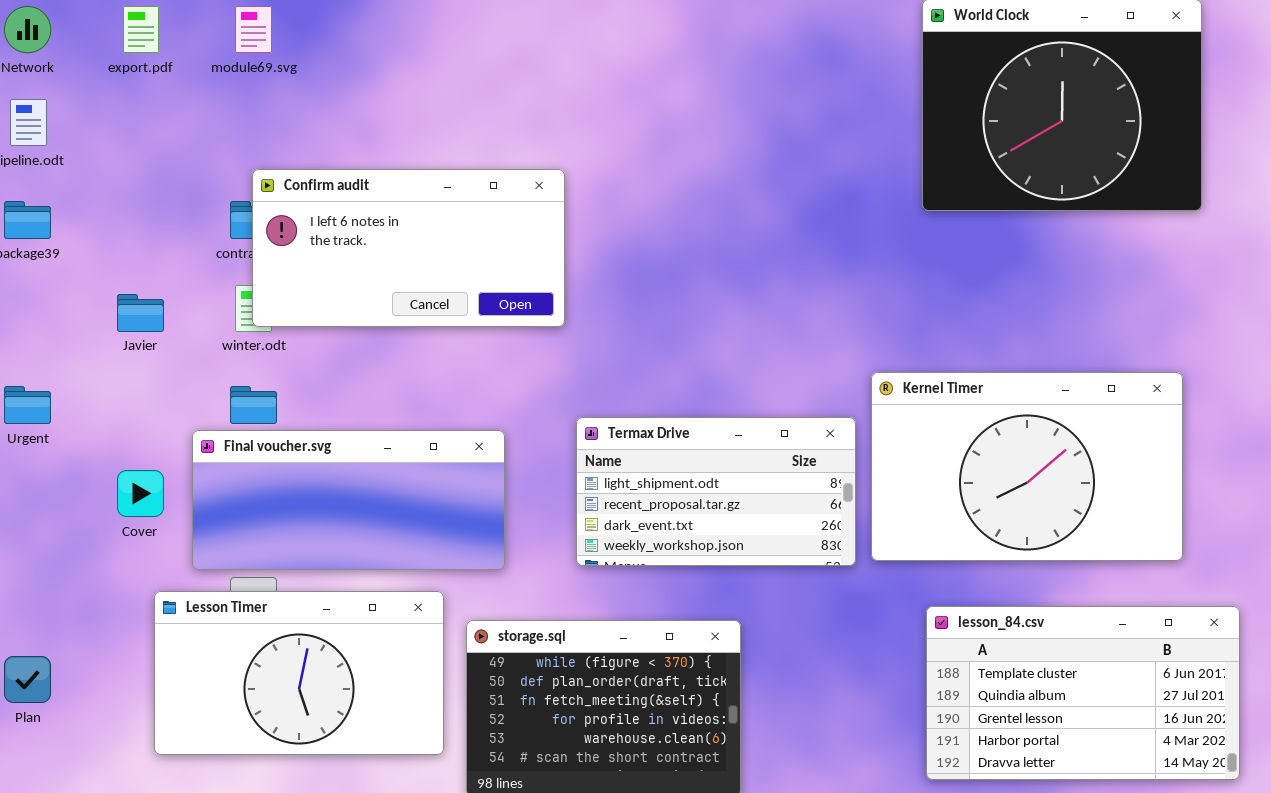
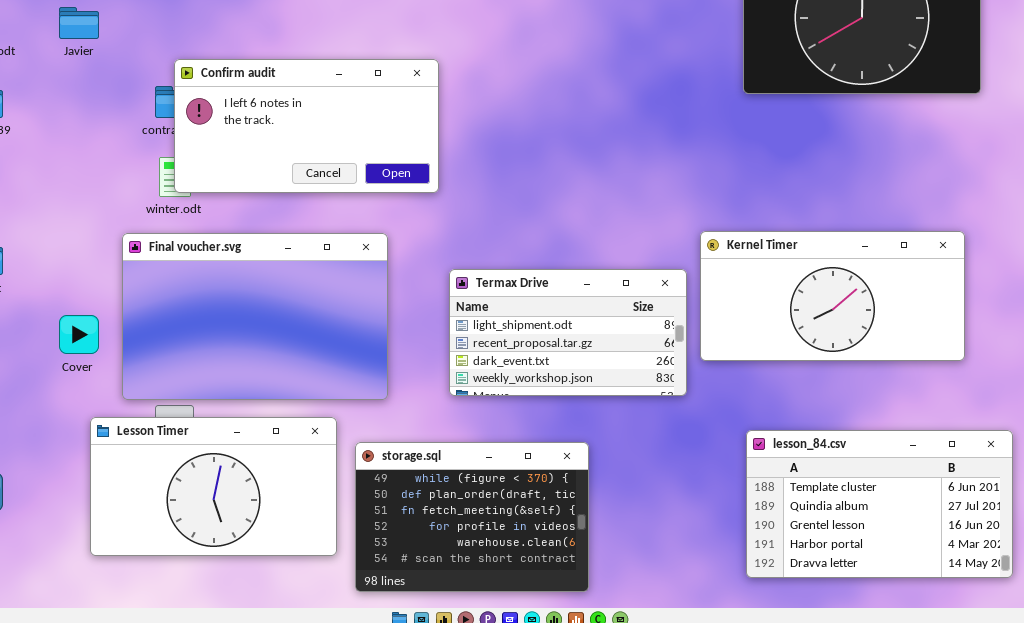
Javier: [117,294,164,332] -> [59,7,99,39], moved
Kernel Timer: [871,372,1183,561] -> [700,231,965,361], resized
Final voucher.svg: [192,430,505,570] -> [122,233,388,400], resized

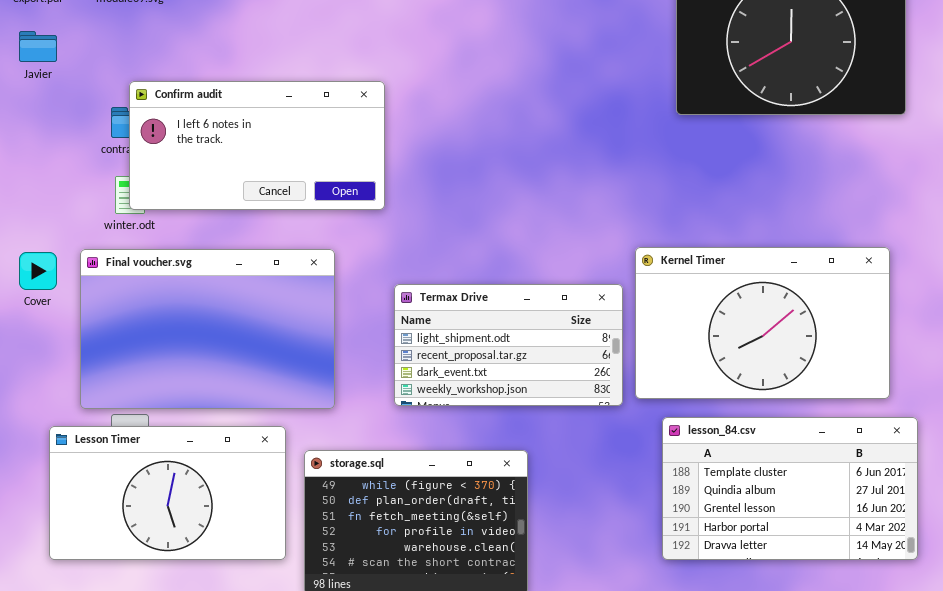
Kernel Timer: [700,231,965,361] -> [635,247,890,399], resized
Cover: [59,315,99,354] -> [19,252,57,290], moved
lesson_84.csv: [746,430,1013,578] -> [662,417,918,560], moved

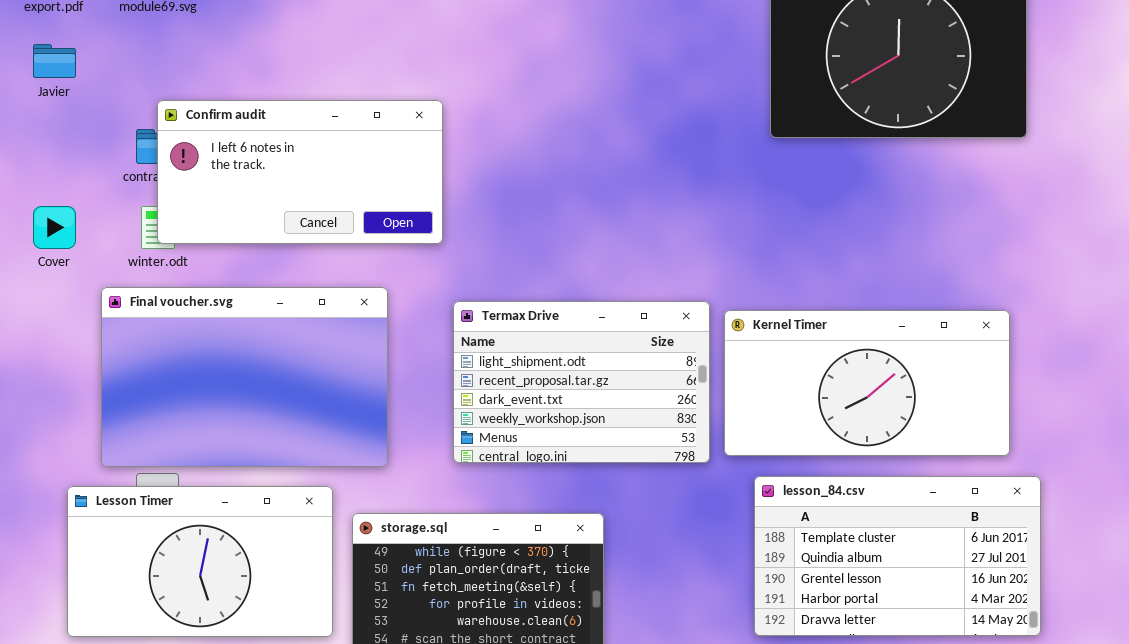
Kernel Timer: [635,247,890,399] -> [724,310,1010,456], resized
Cover: [19,252,57,290] -> [33,206,76,249], moved
Termax Drive: [394,284,623,406] -> [453,301,710,463], resized

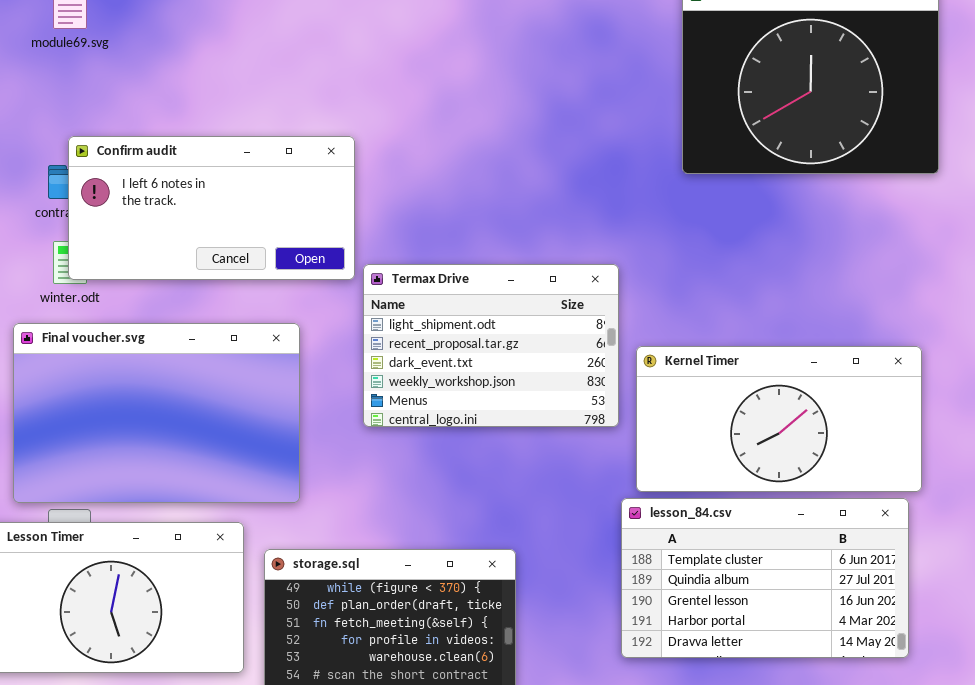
Termax Drive: [453,301,710,463] -> [363,264,619,427], moved
lesson_84.csv: [754,476,1041,636] -> [621,498,909,658], moved

